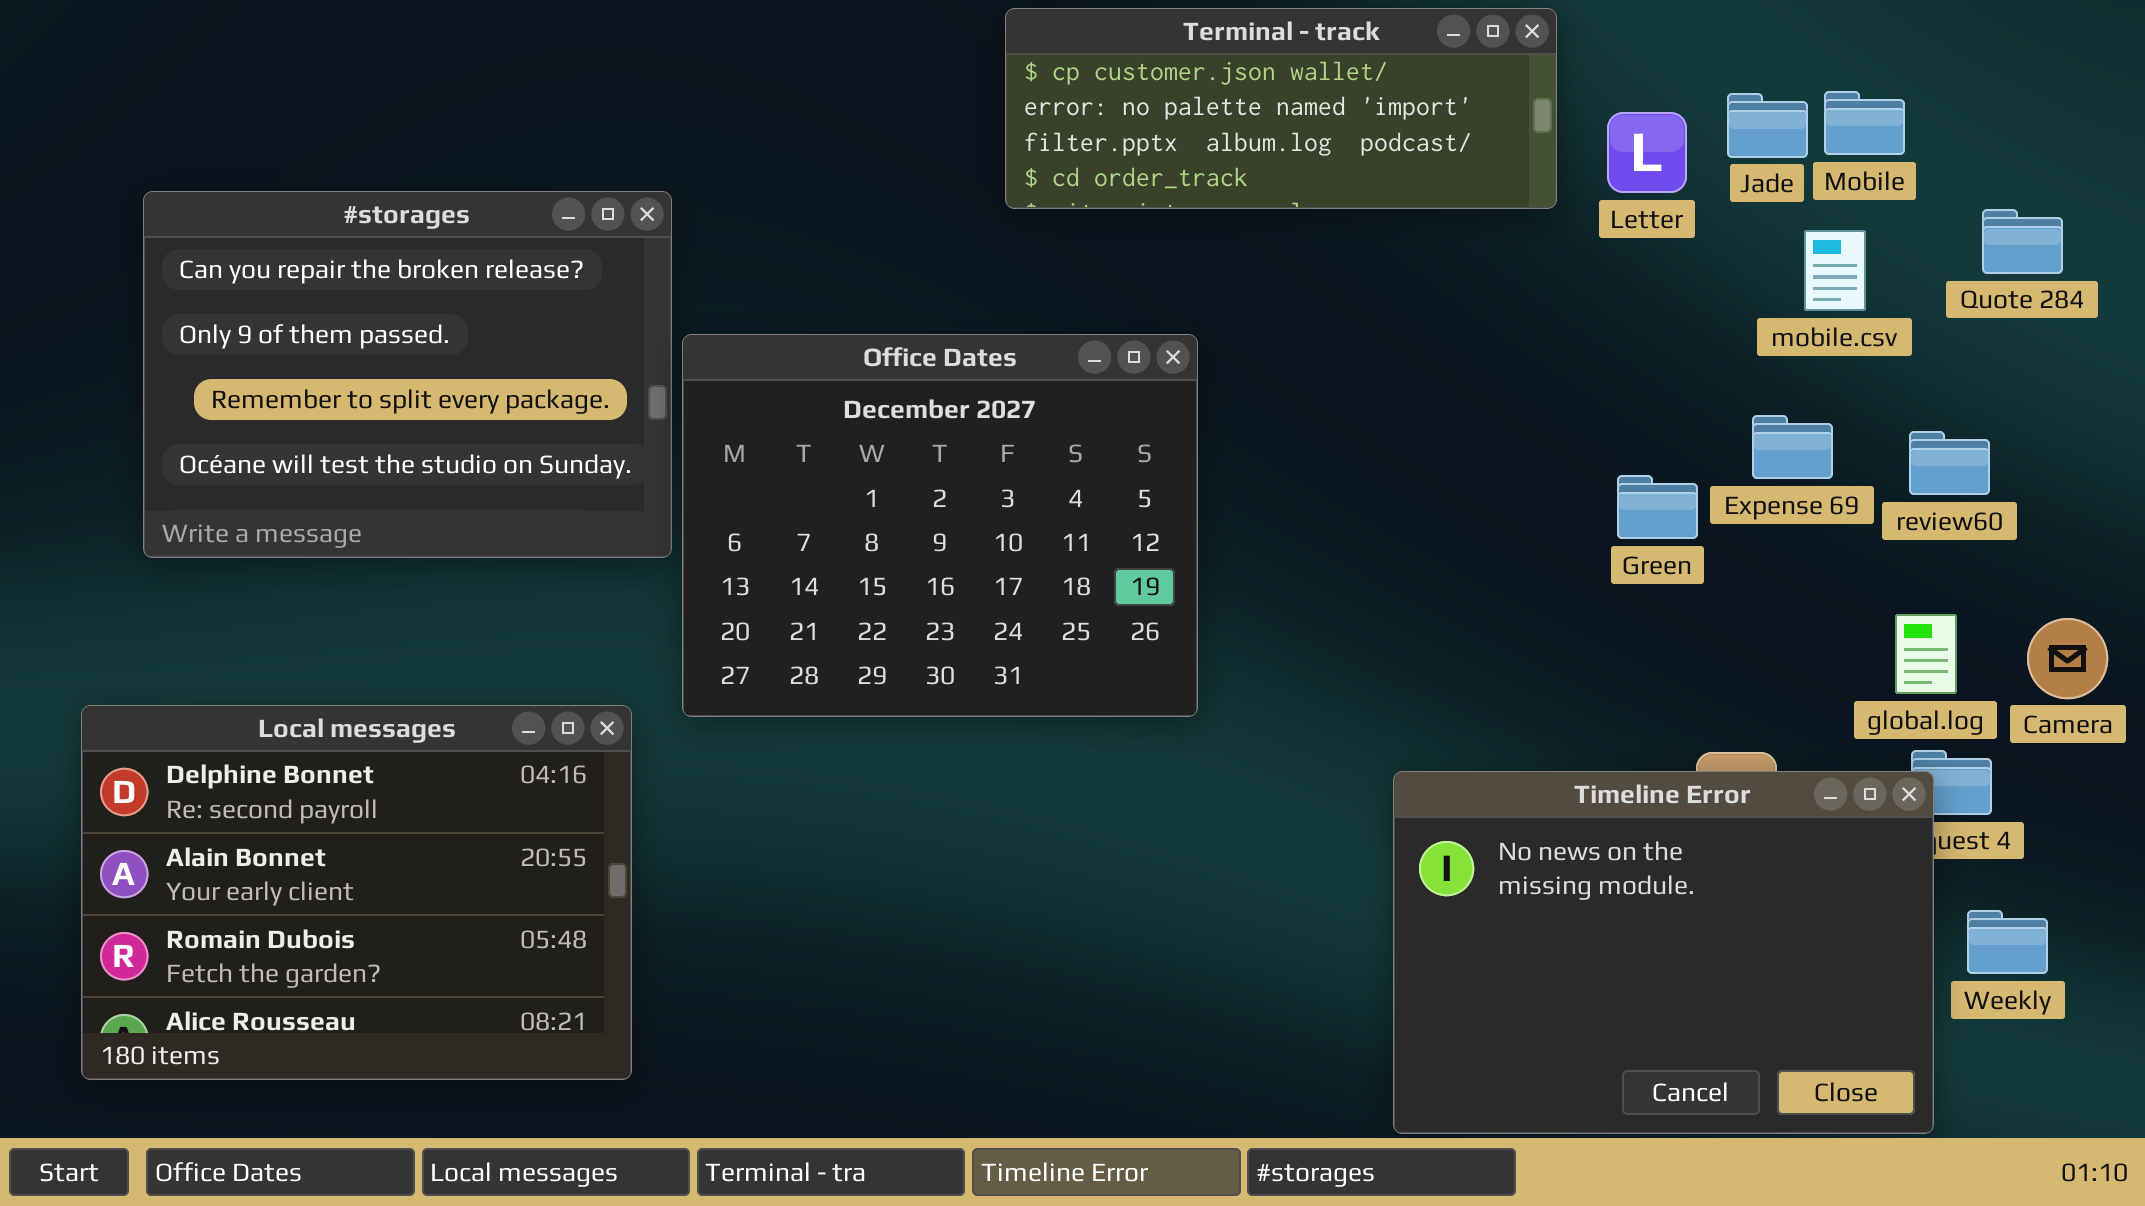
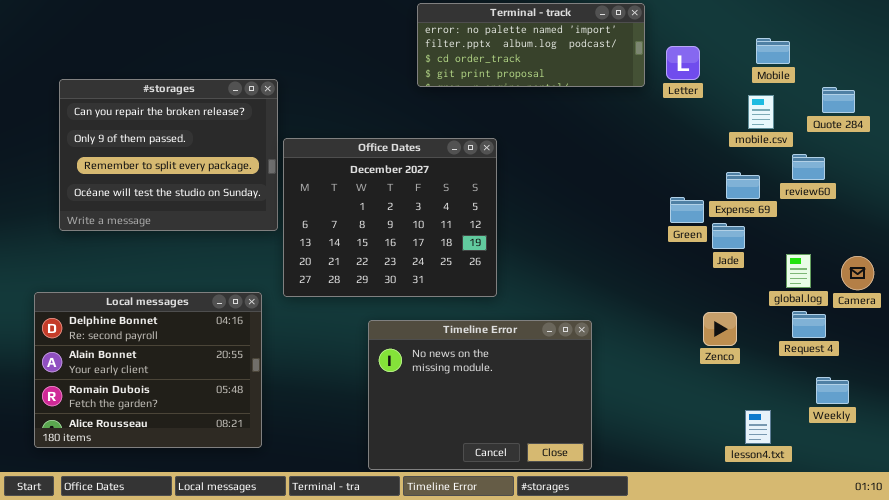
Terminal - track: [1005,8,1557,209] -> [417,3,645,87], scrolled down 1 row
Jade: [1727,93,1808,158] -> [712,223,745,249], moved
review60: [1909,431,1990,495] -> [792,154,825,180], moved
Timeline Error: [1393,771,1934,1134] -> [368,320,592,470], moved

